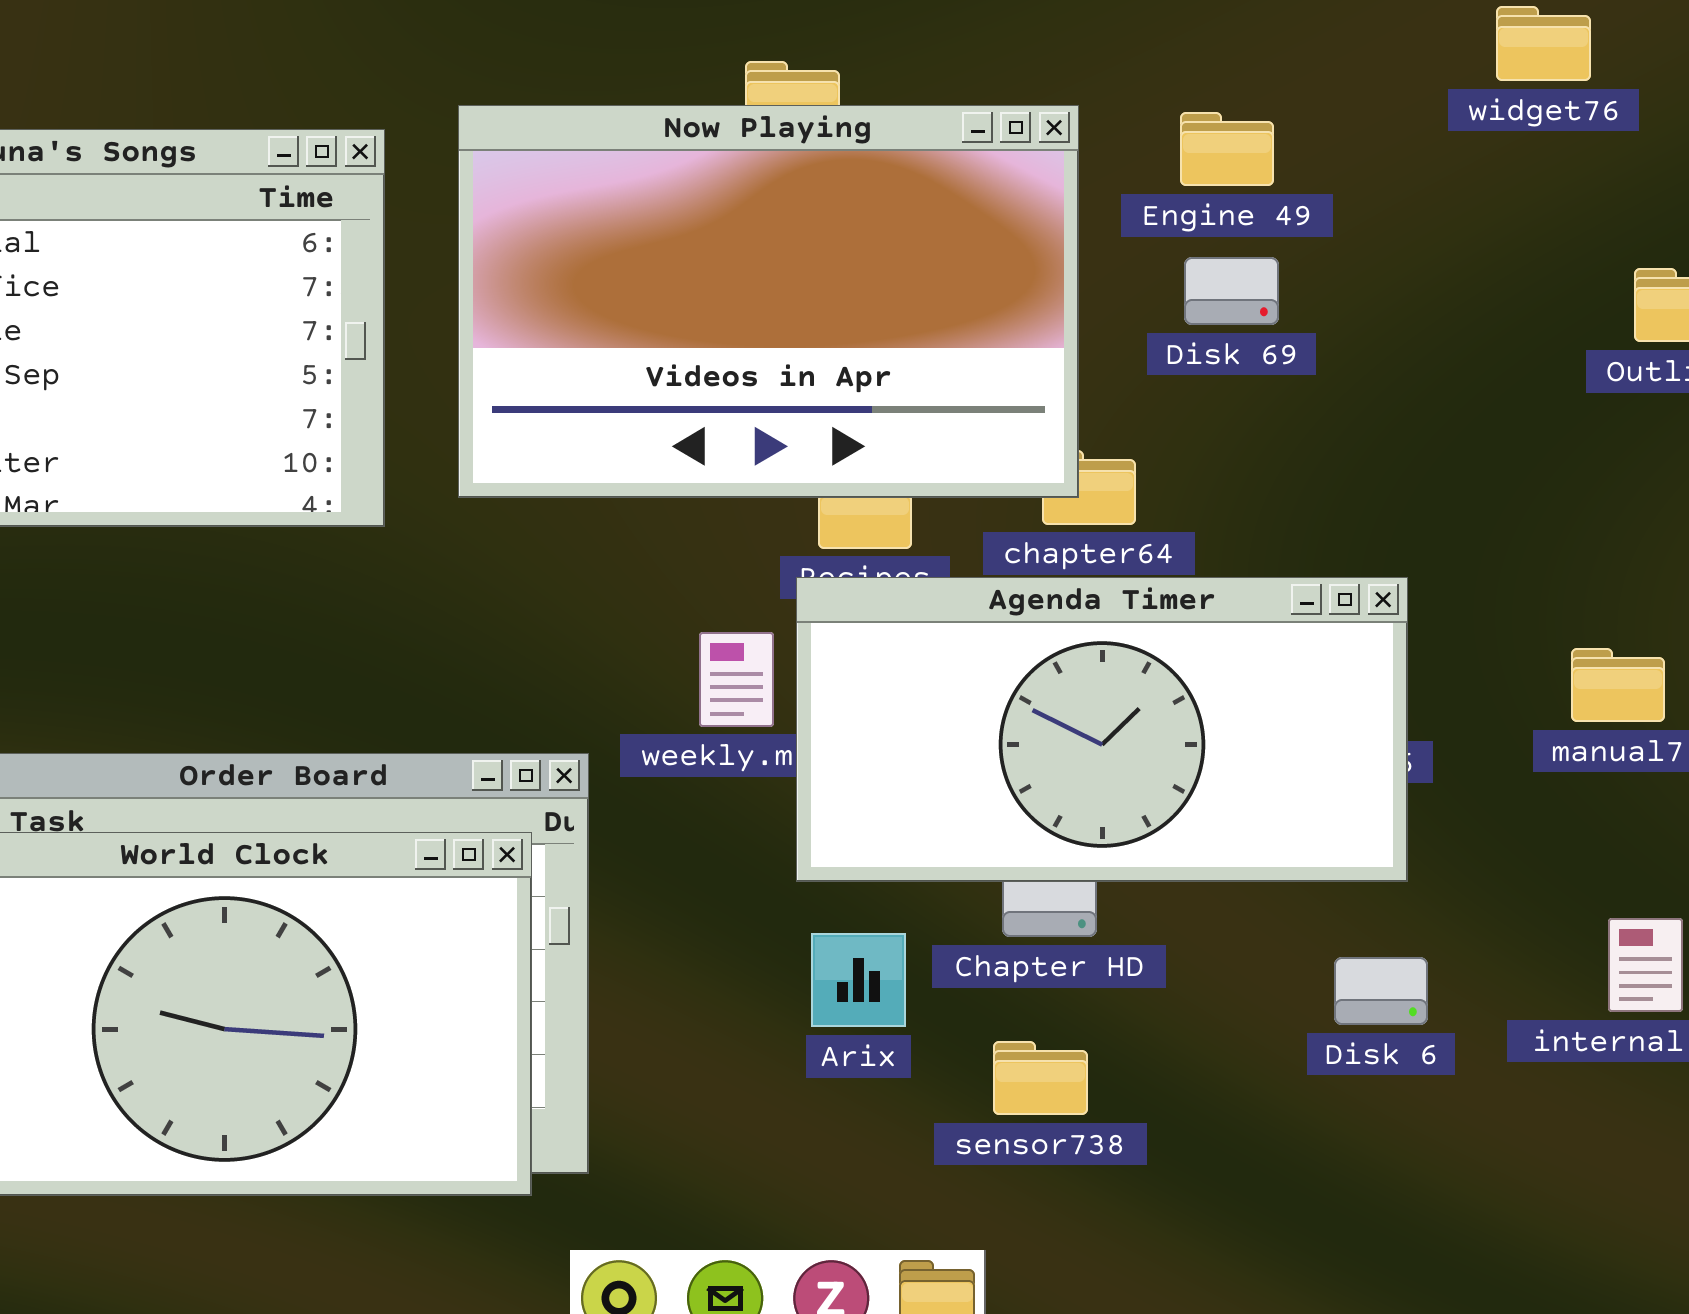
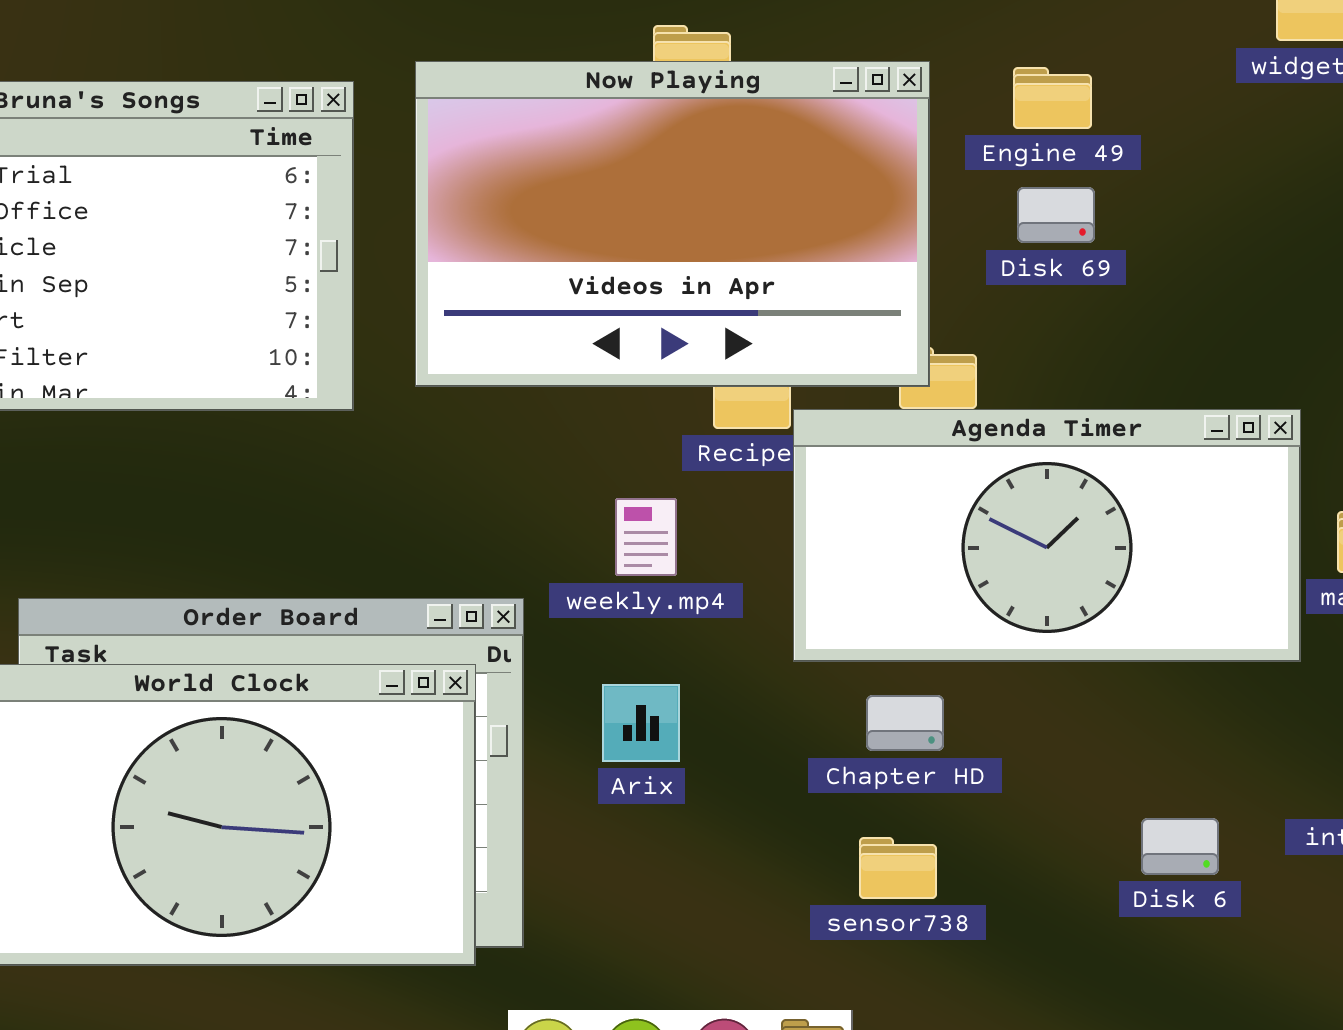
Agenda Timer: [796,577,1408,882] -> [793,409,1301,662], moved
Arix: [811,933,906,1027] -> [602,684,680,762], moved
Disk 6: [1334,957,1428,1025] -> [1141,818,1219,875], moved

